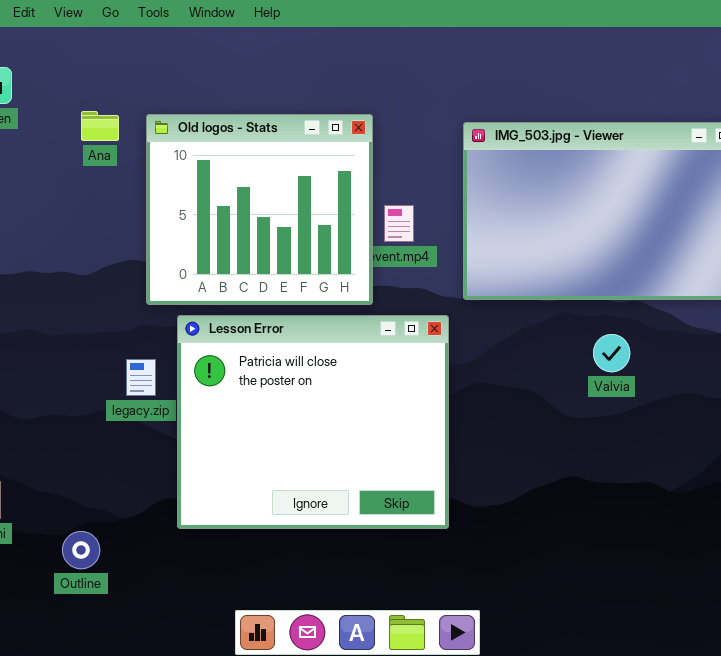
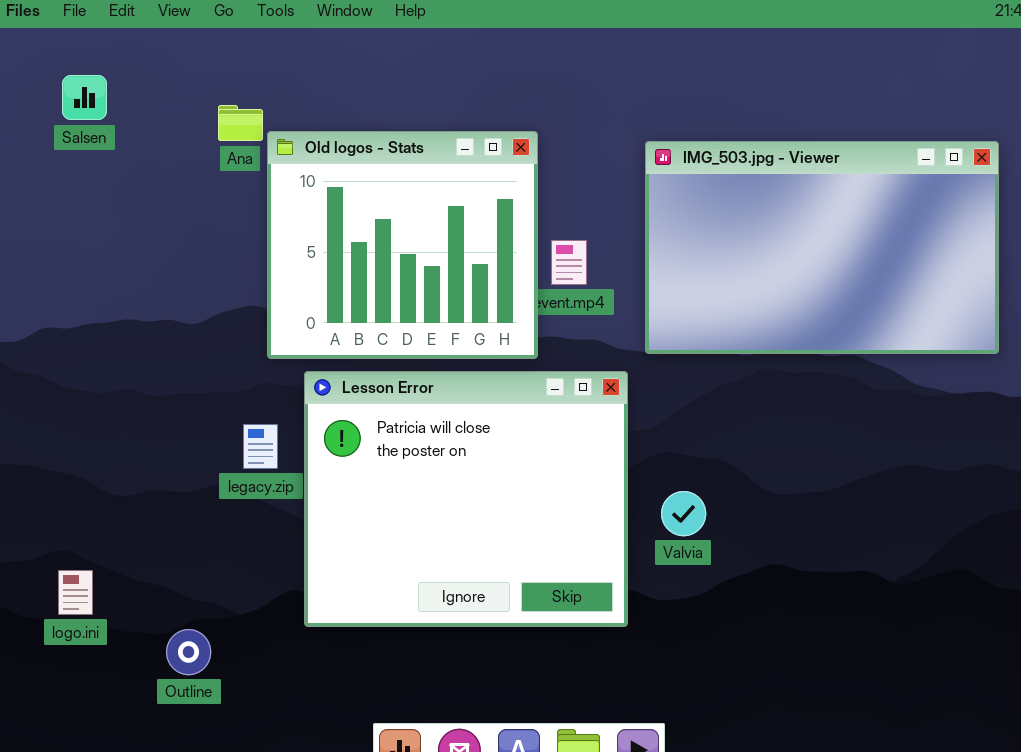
Ana: [81,111,119,141] -> [218,105,263,141], moved
Valvia: [593,334,630,372] -> [661,491,706,536], moved

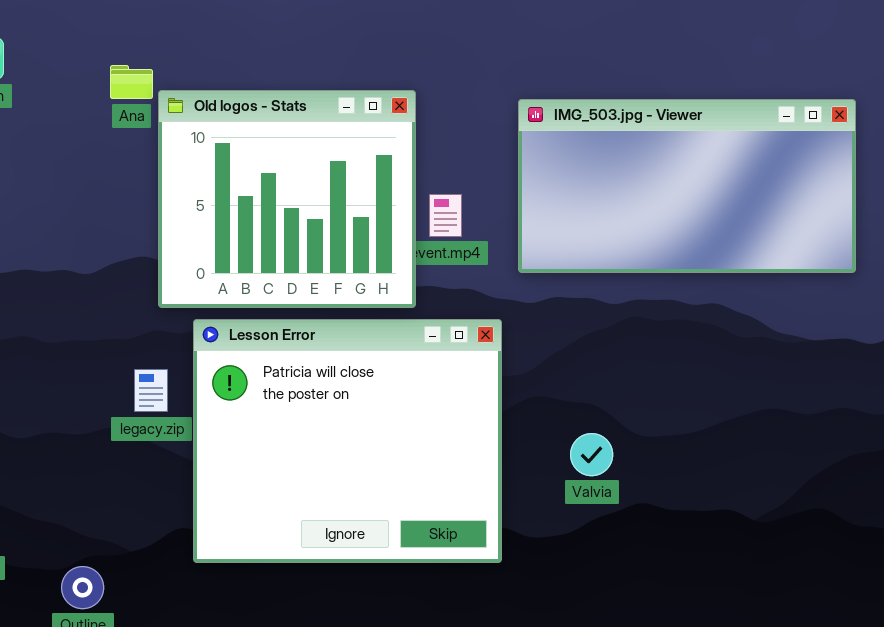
IMG_503.jpg - Viewer: [645,141,999,354] -> [518,99,856,273], resized
Valvia: [661,491,706,536] -> [570,433,613,476], moved

